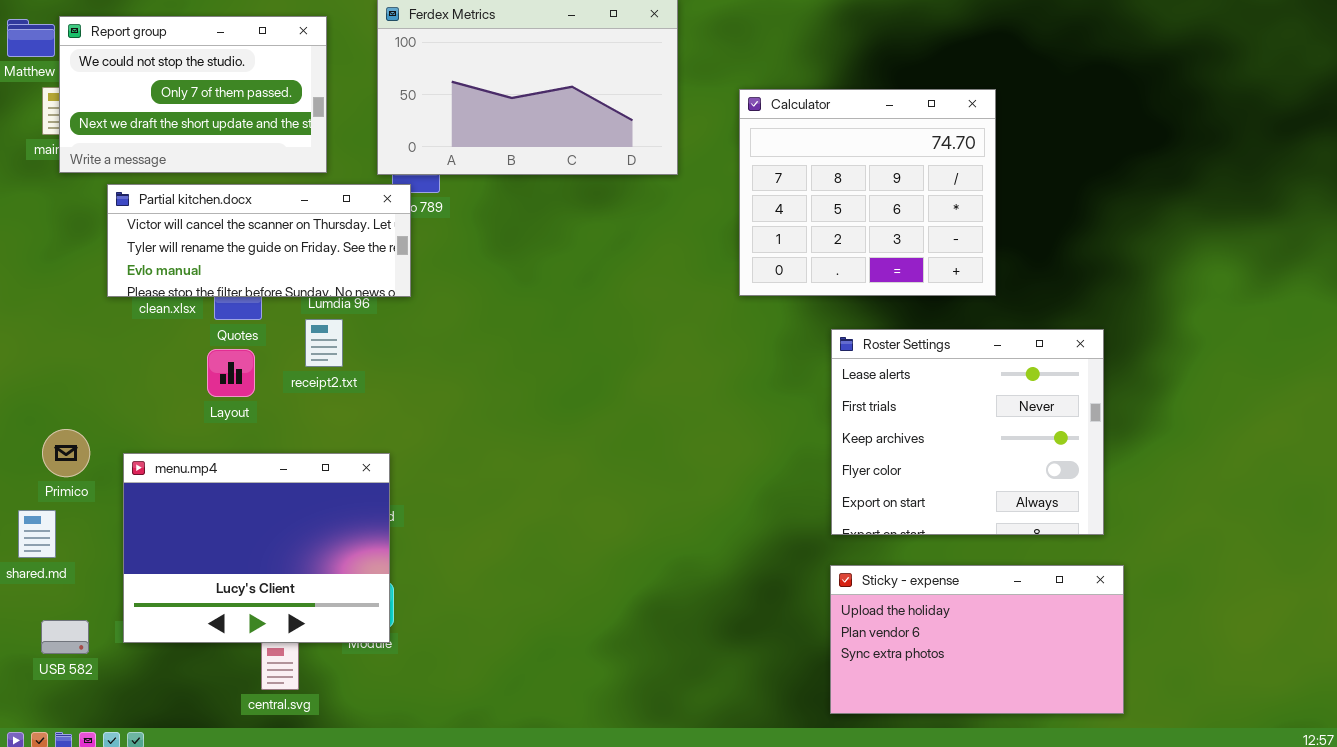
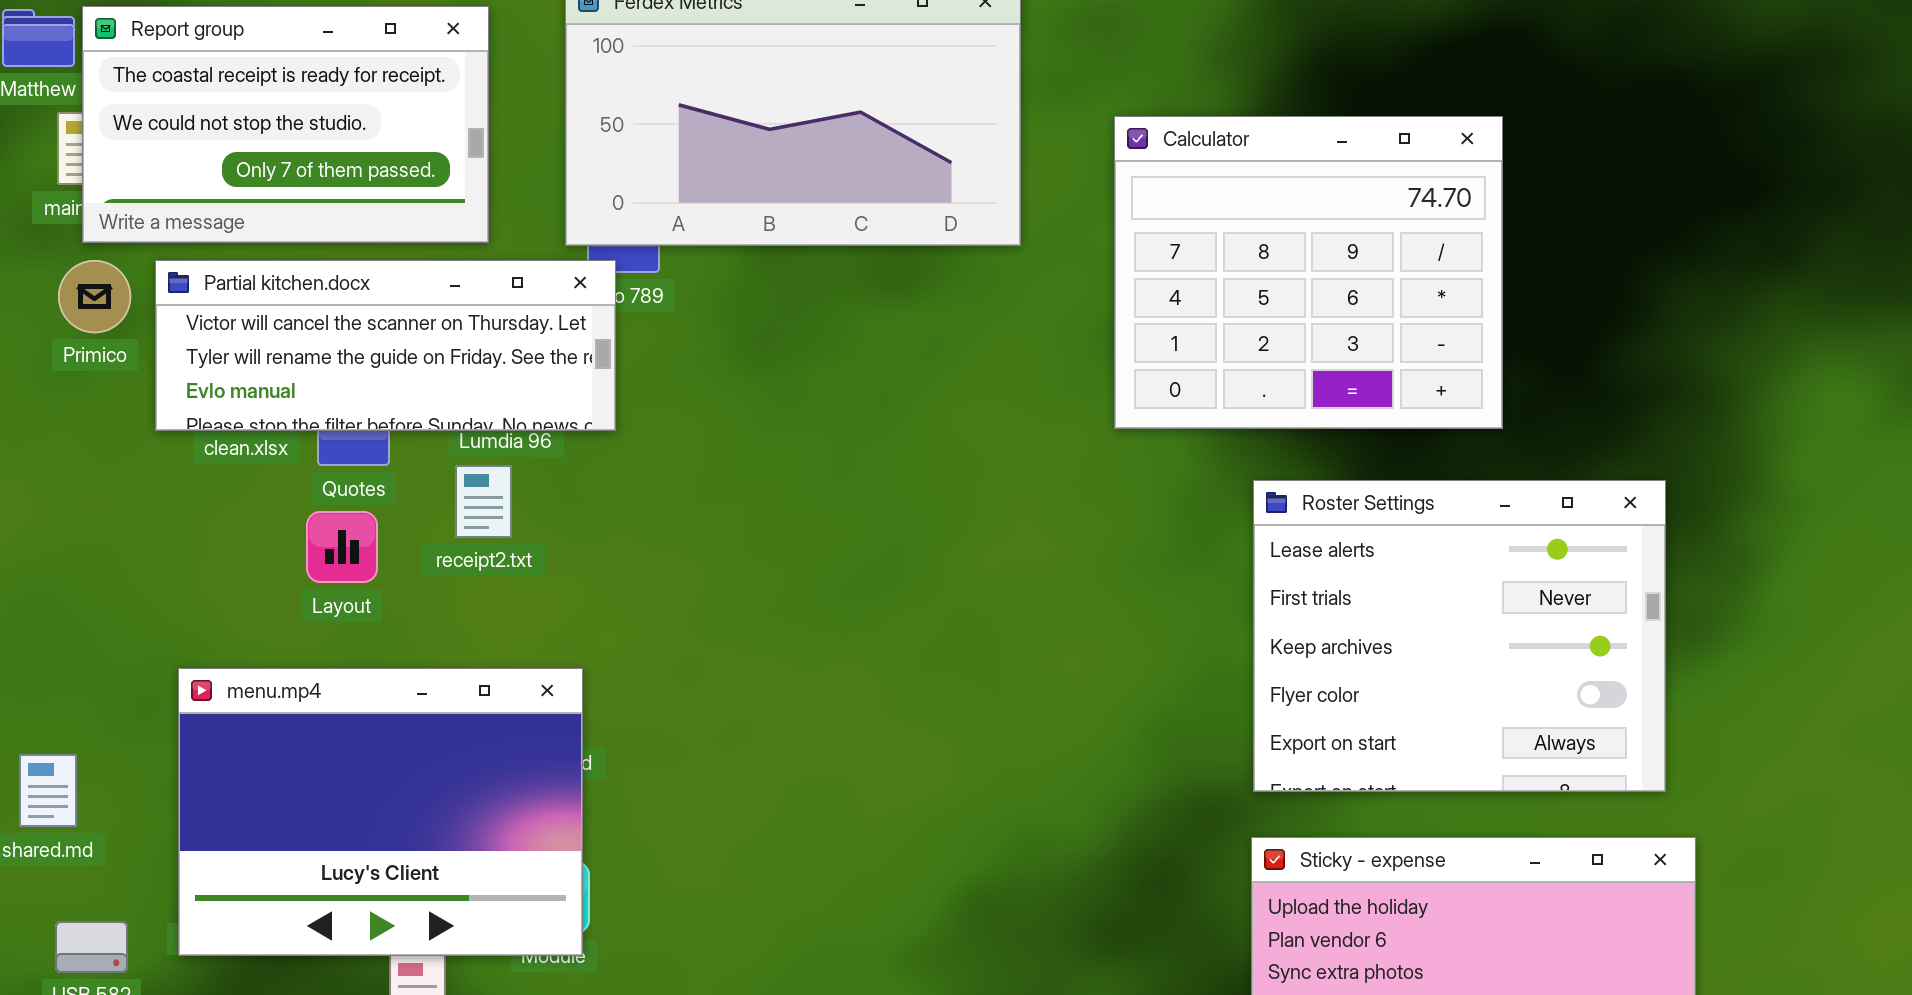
Report group: [59,16,327,173] -> [82,6,489,243], scrolled up 1 row
Primico: [42,429,90,477] -> [58,260,131,333], moved

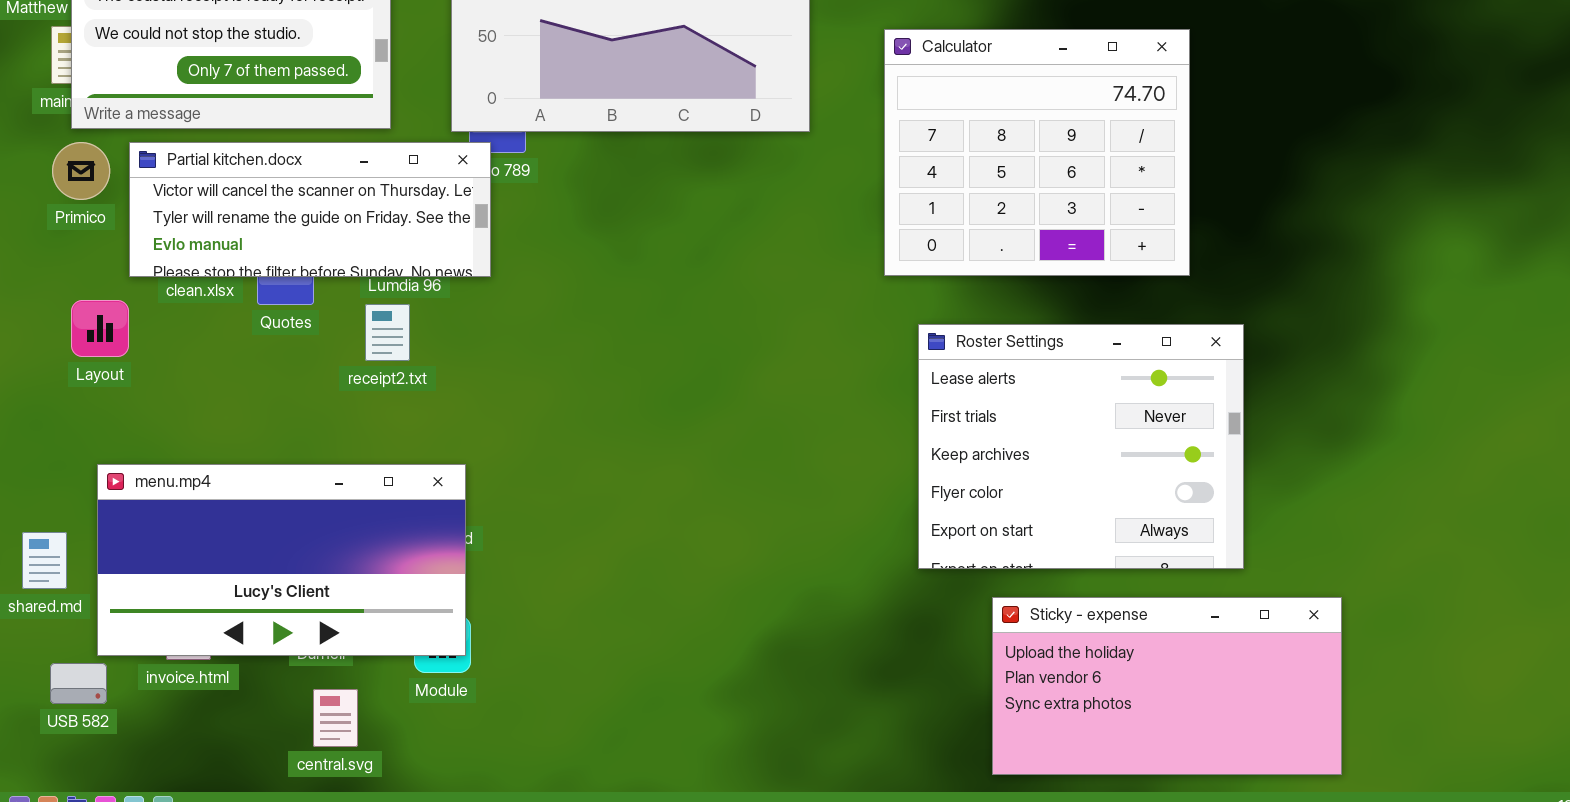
Roster Settings: [1253,480,1666,792] -> [918,324,1244,569], moved
Layout: [306,511,378,583] -> [71,300,129,357], moved
menu.mp4: [178,668,583,956] -> [97,464,466,656], resized

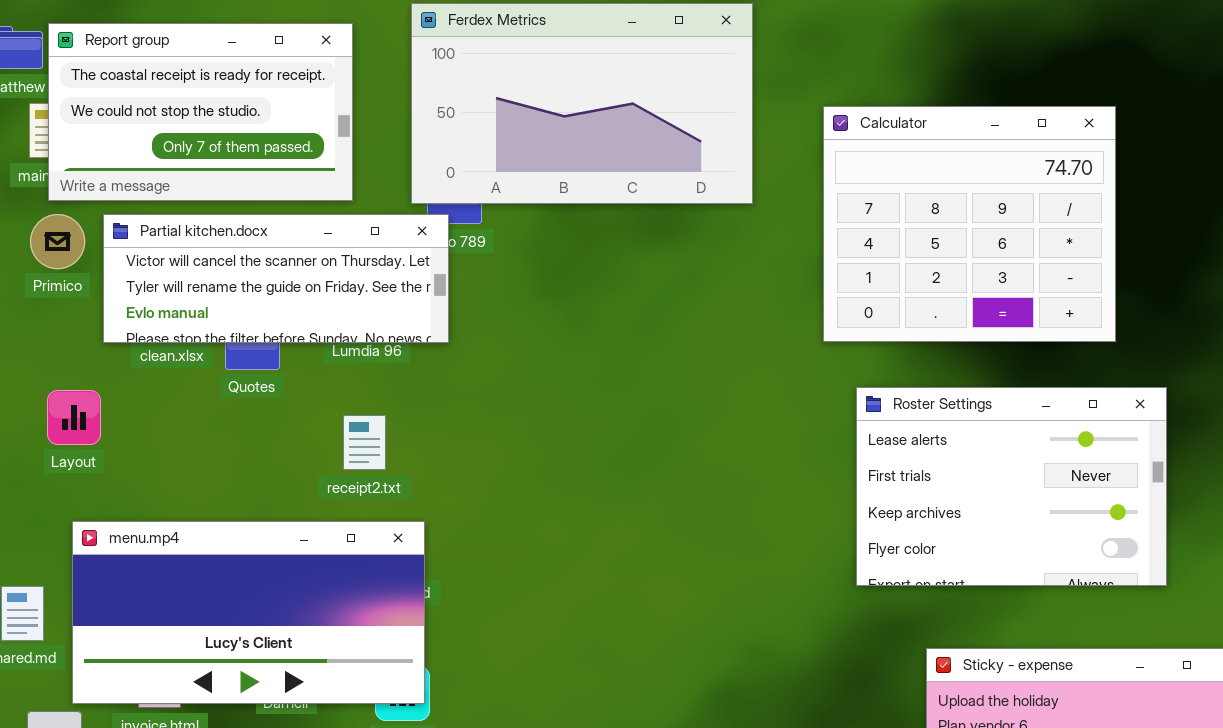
Layout: [71,300,129,357] -> [47,390,101,445], moved
receipt2.txt: [365,304,410,361] -> [343,415,386,470], moved
Roster Settings: [918,324,1244,569] -> [856,387,1167,586], resized

